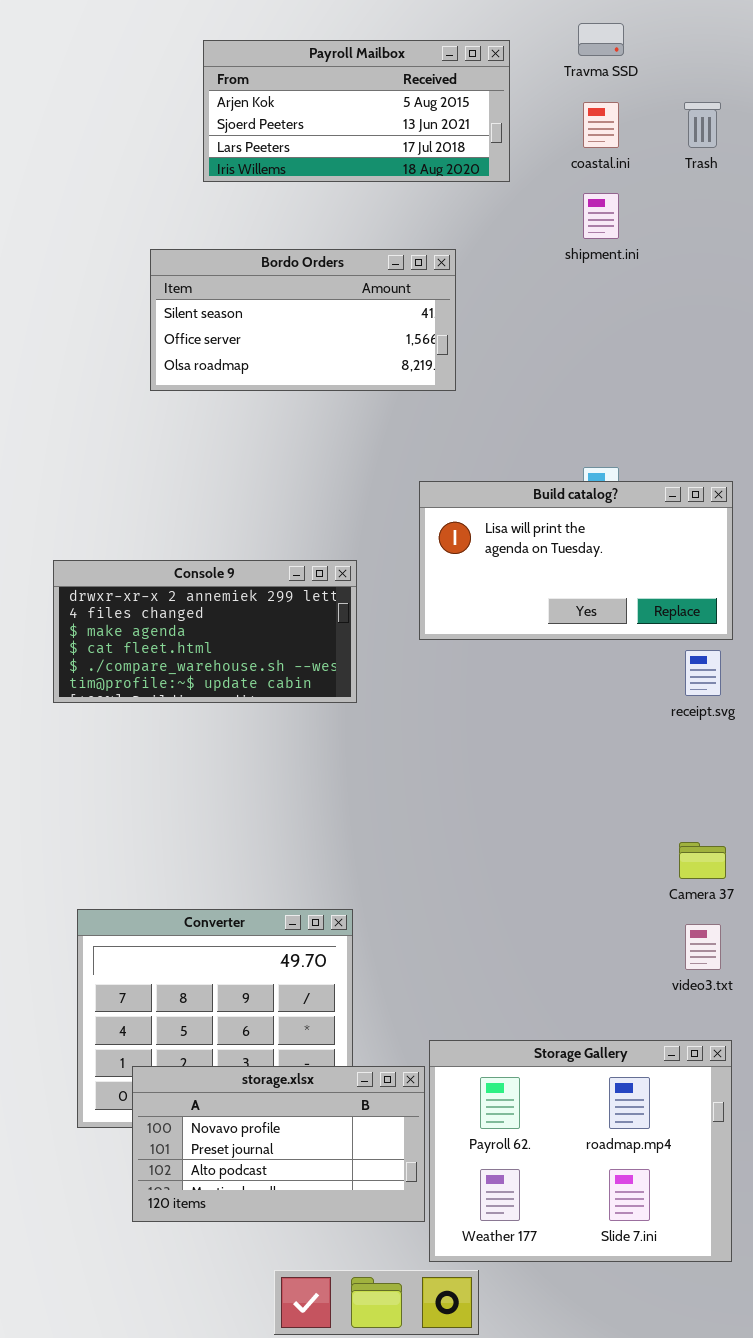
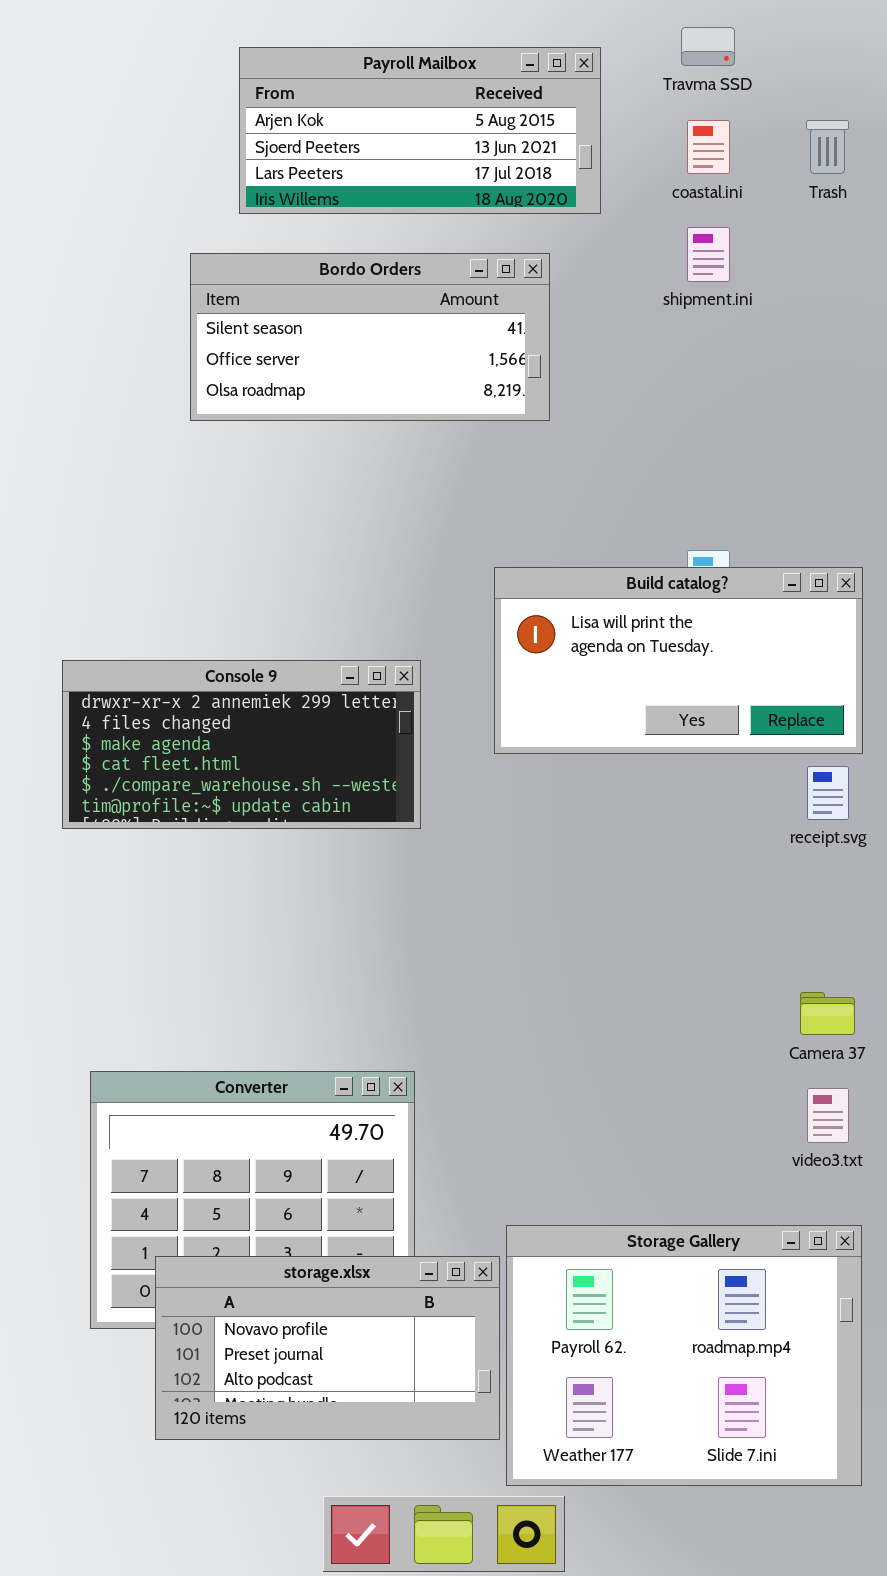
Bordo Orders: [150,249,456,391] -> [190,253,550,421], moved

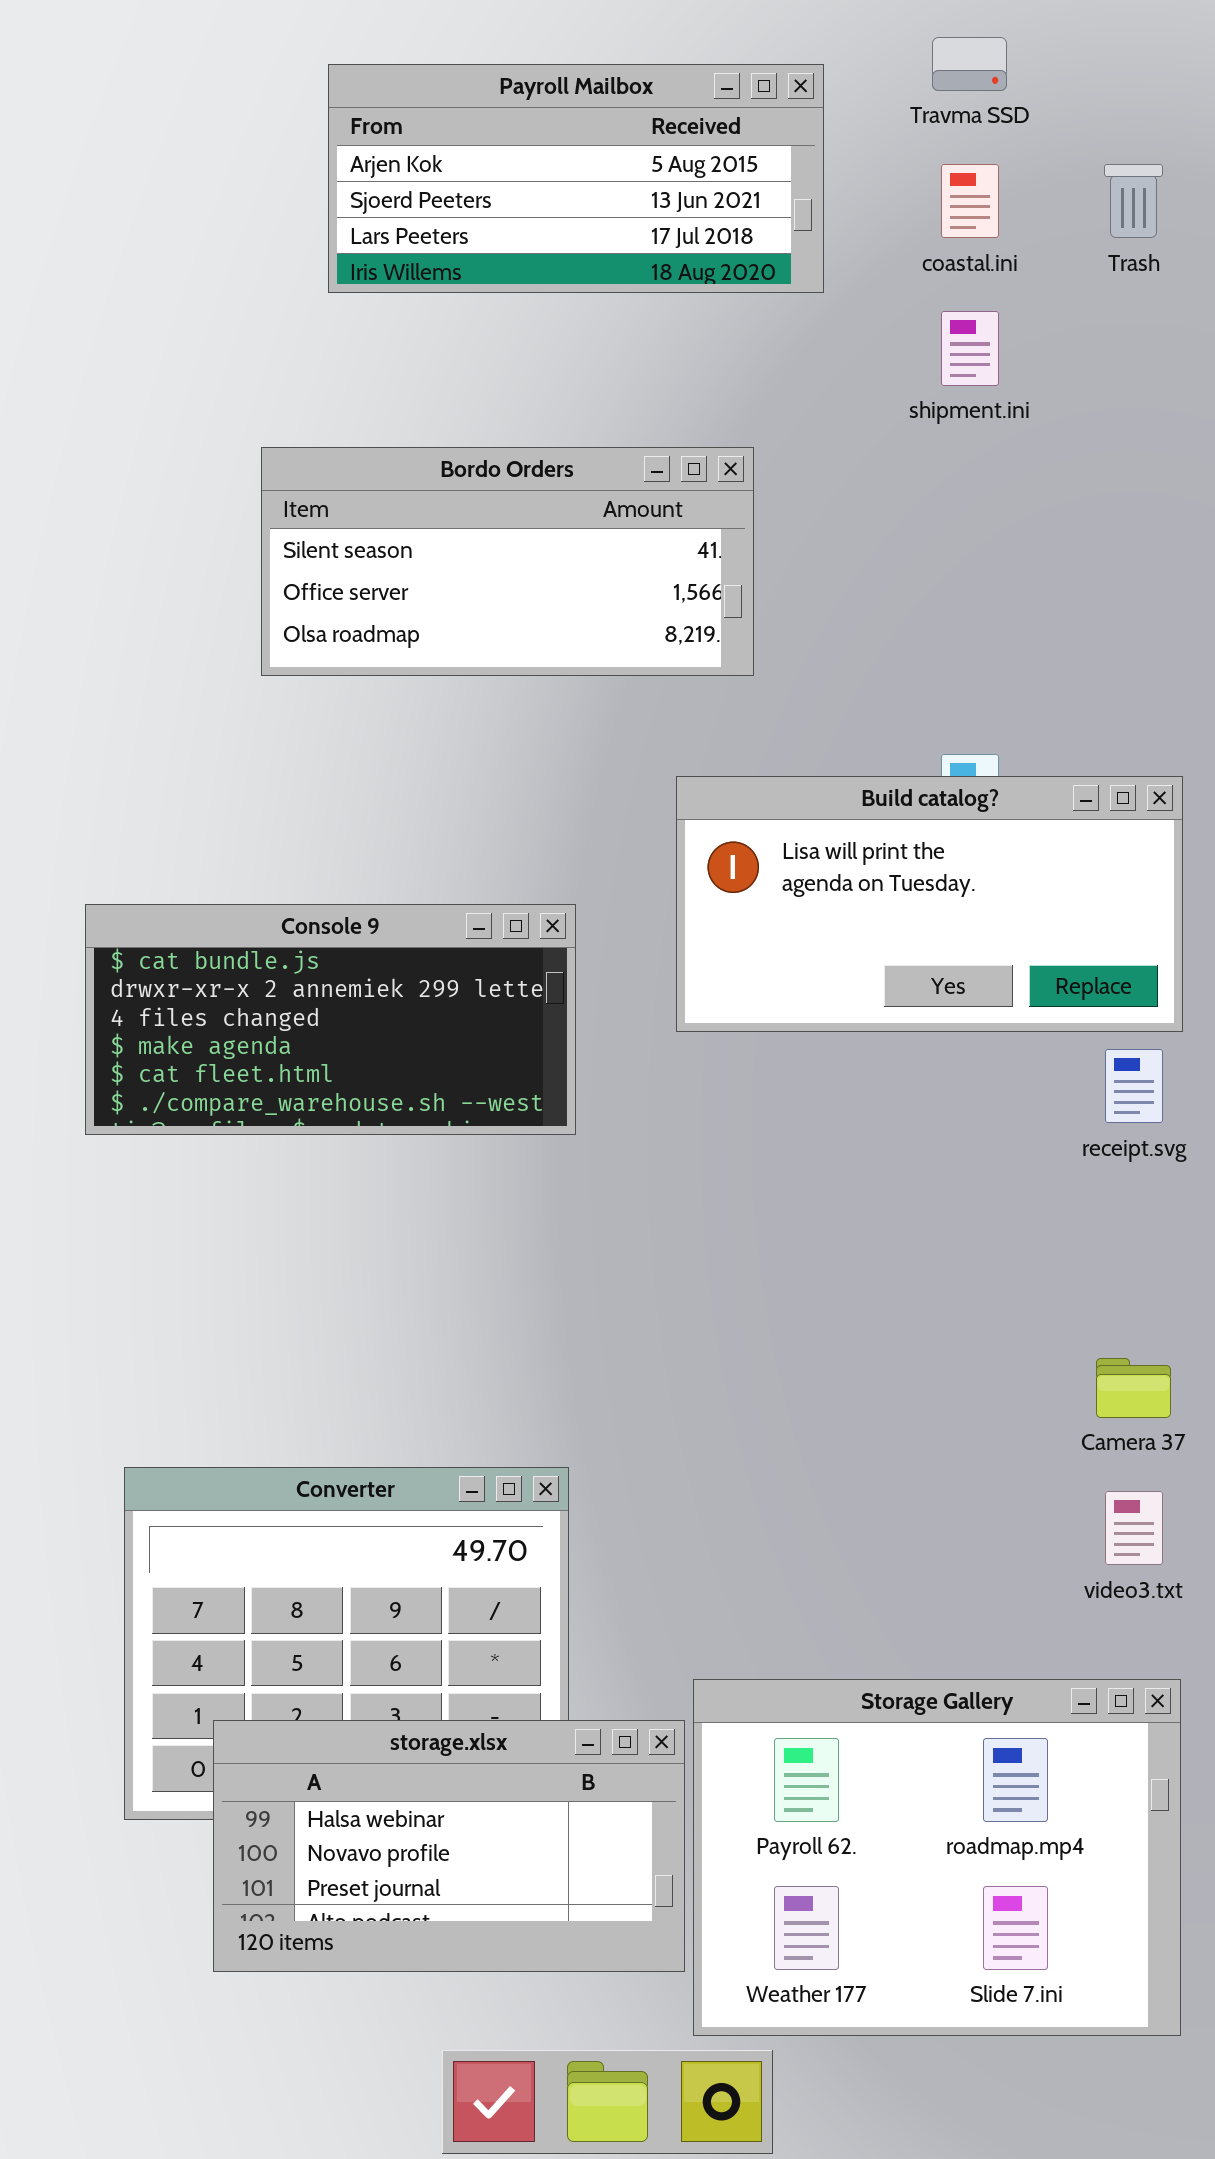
Bordo Orders: [190,253,550,421] -> [261,447,754,676], moved
Console 9: [62,660,421,829] -> [85,904,576,1135], scrolled up 1 row
storage.xlsx: [155,1256,500,1440] -> [213,1720,685,1972], scrolled up 1 row

